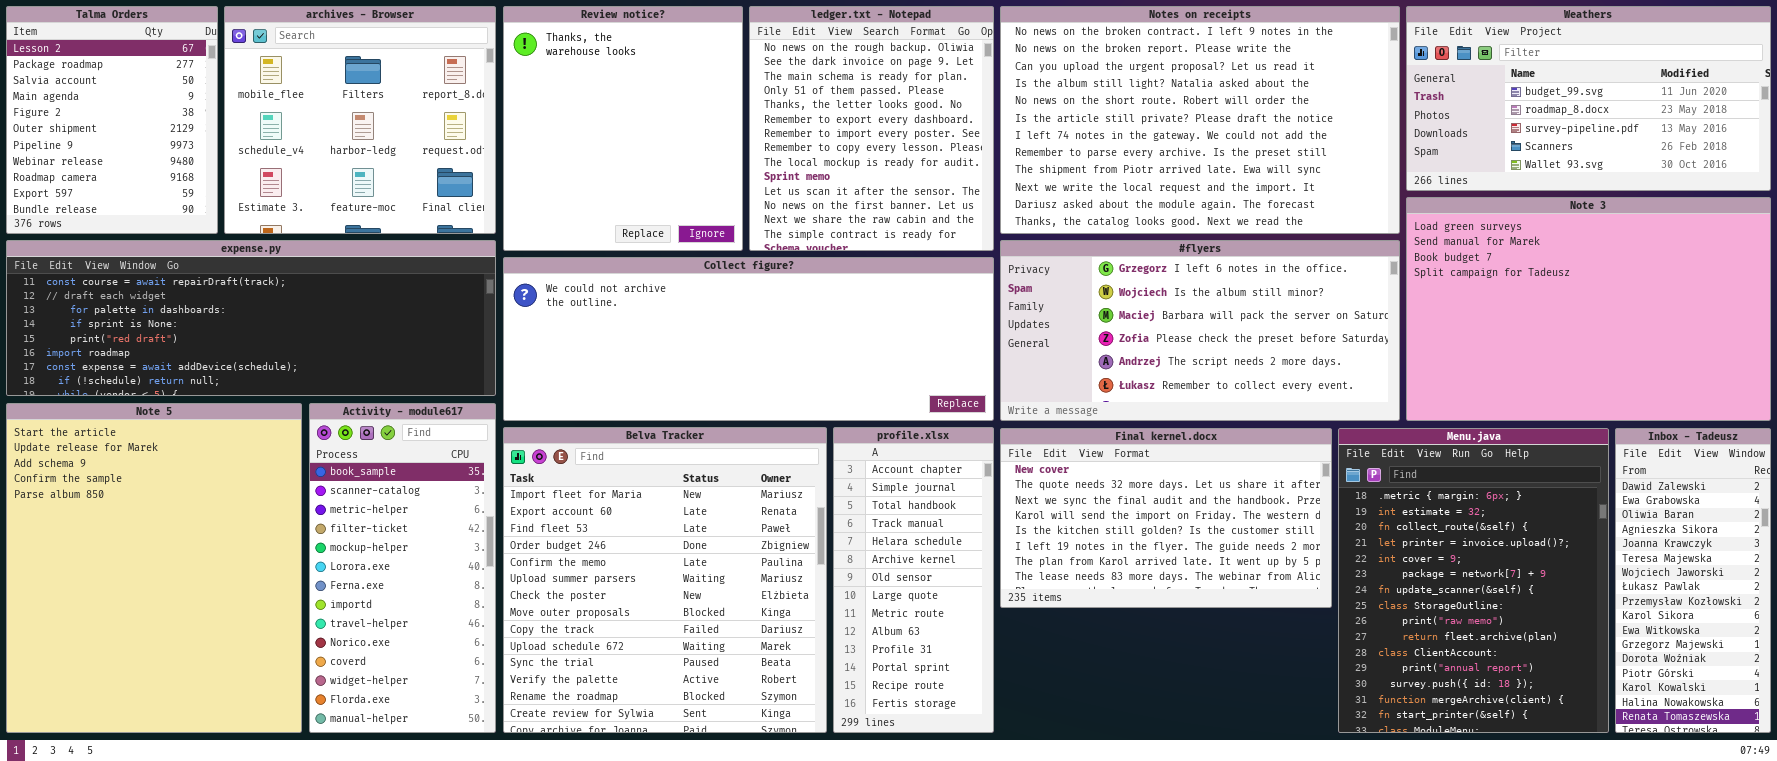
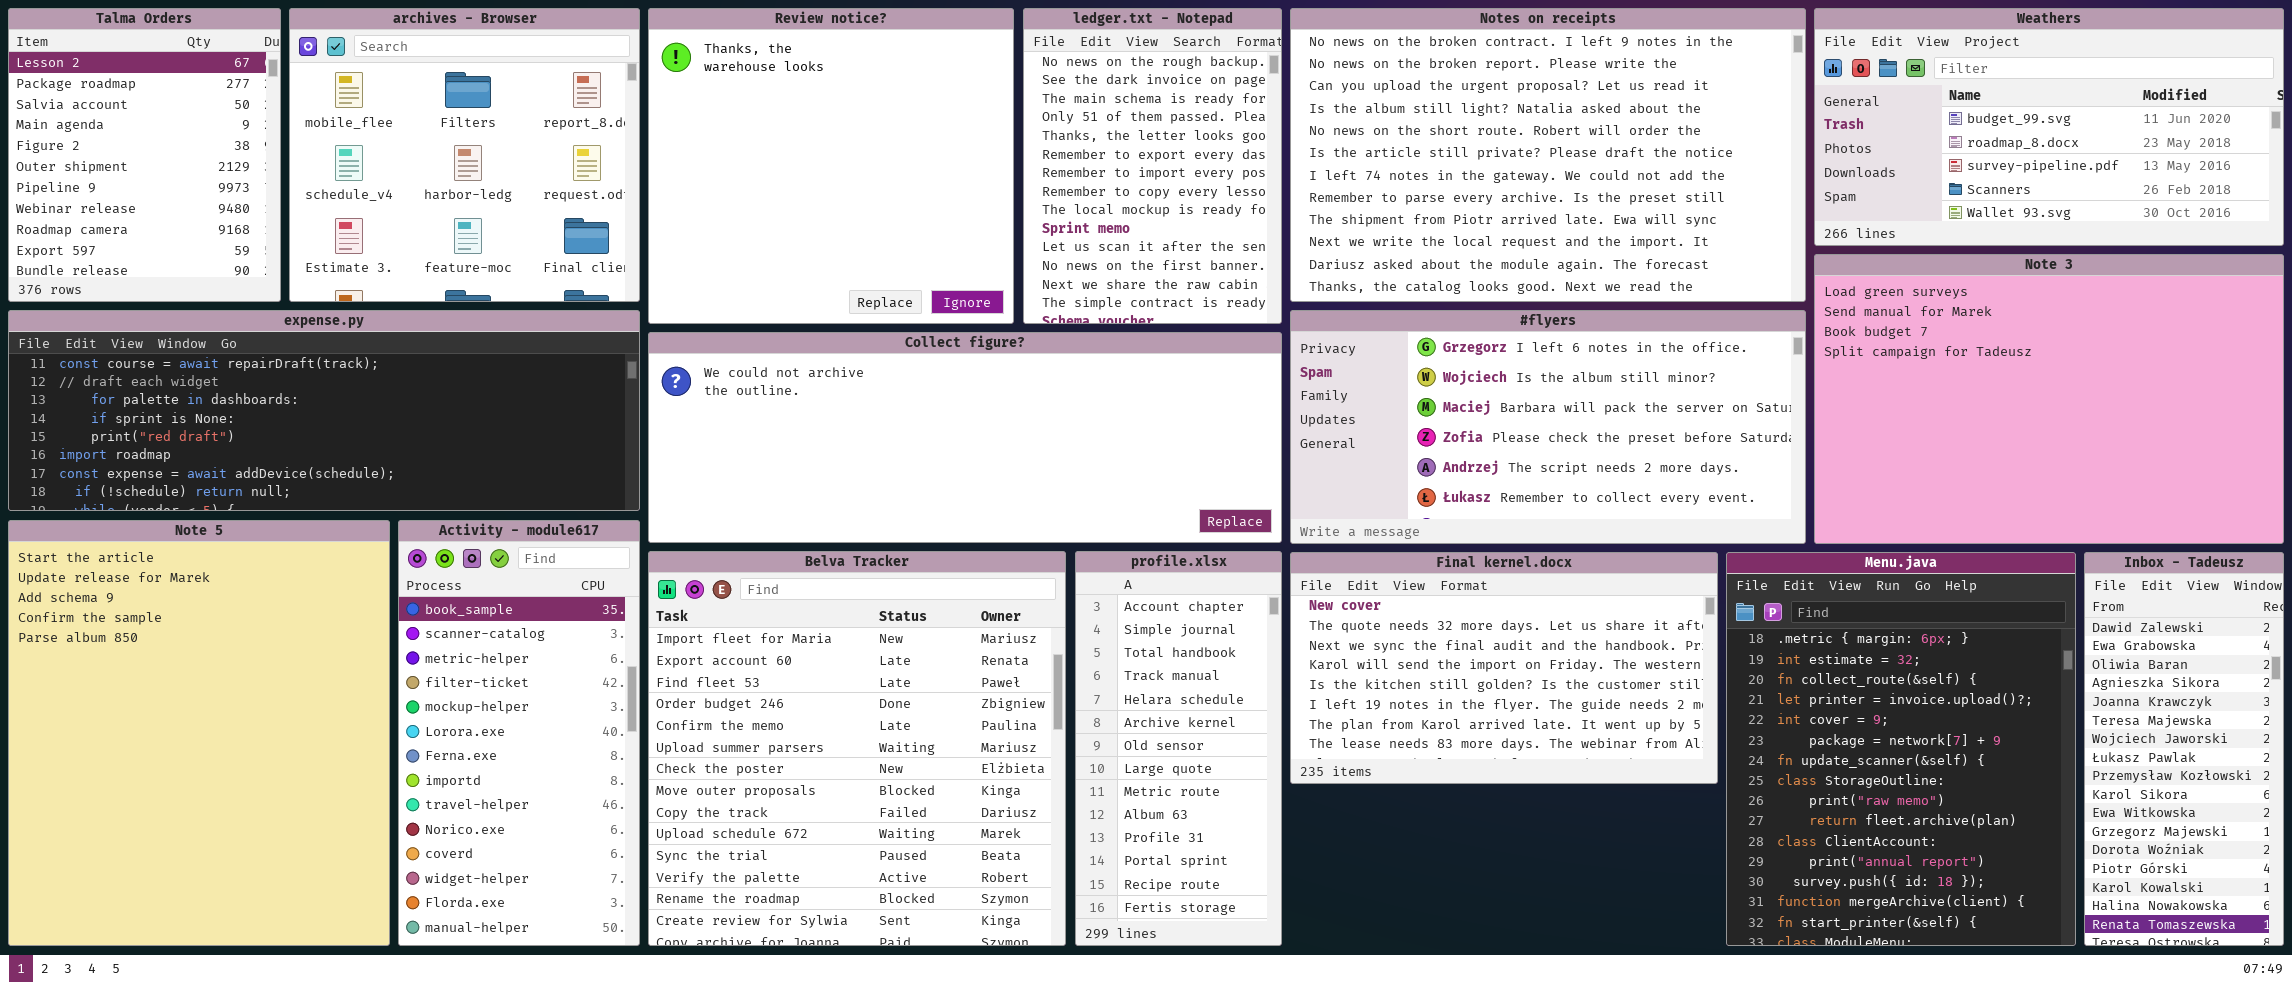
Review notice?: [503,6,743,251] -> [648,8,1014,324], resized
ledger.txt - Notepad: [749,6,994,251] -> [1023,8,1282,324], resized

